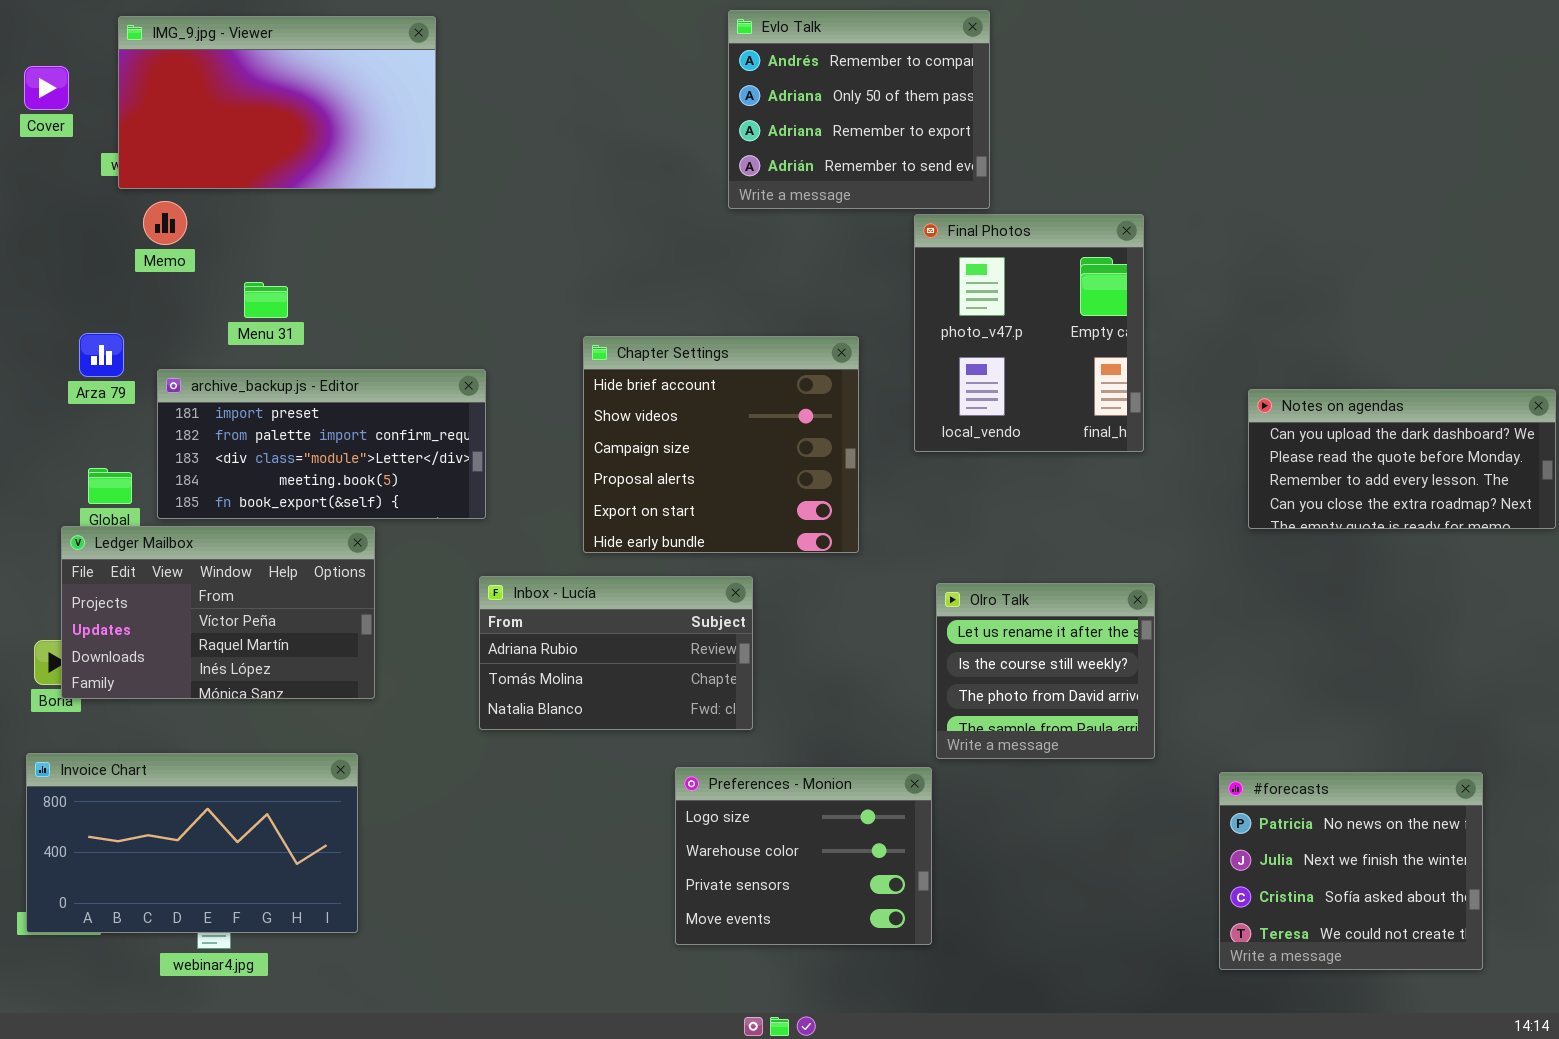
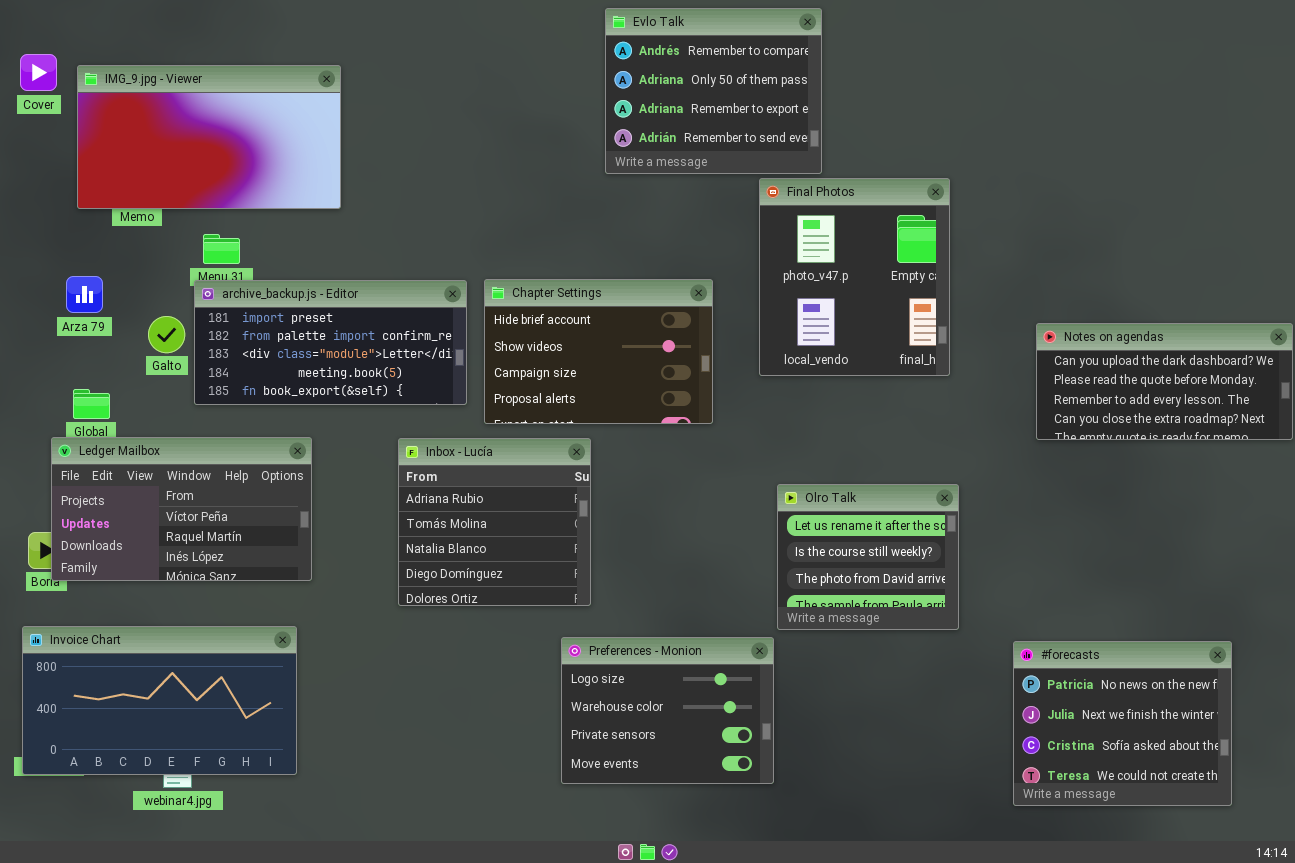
IMG_9.jpg - Viewer: [118,16,436,189] -> [77,65,341,209], moved
Chapter Settings: [583,336,859,553] -> [484,279,713,424], resized
archive_backup.js - Editor: [157,369,486,519] -> [194,280,467,405], moved
Inbox - Lucía: [479,576,753,730] -> [398,438,591,606], resized

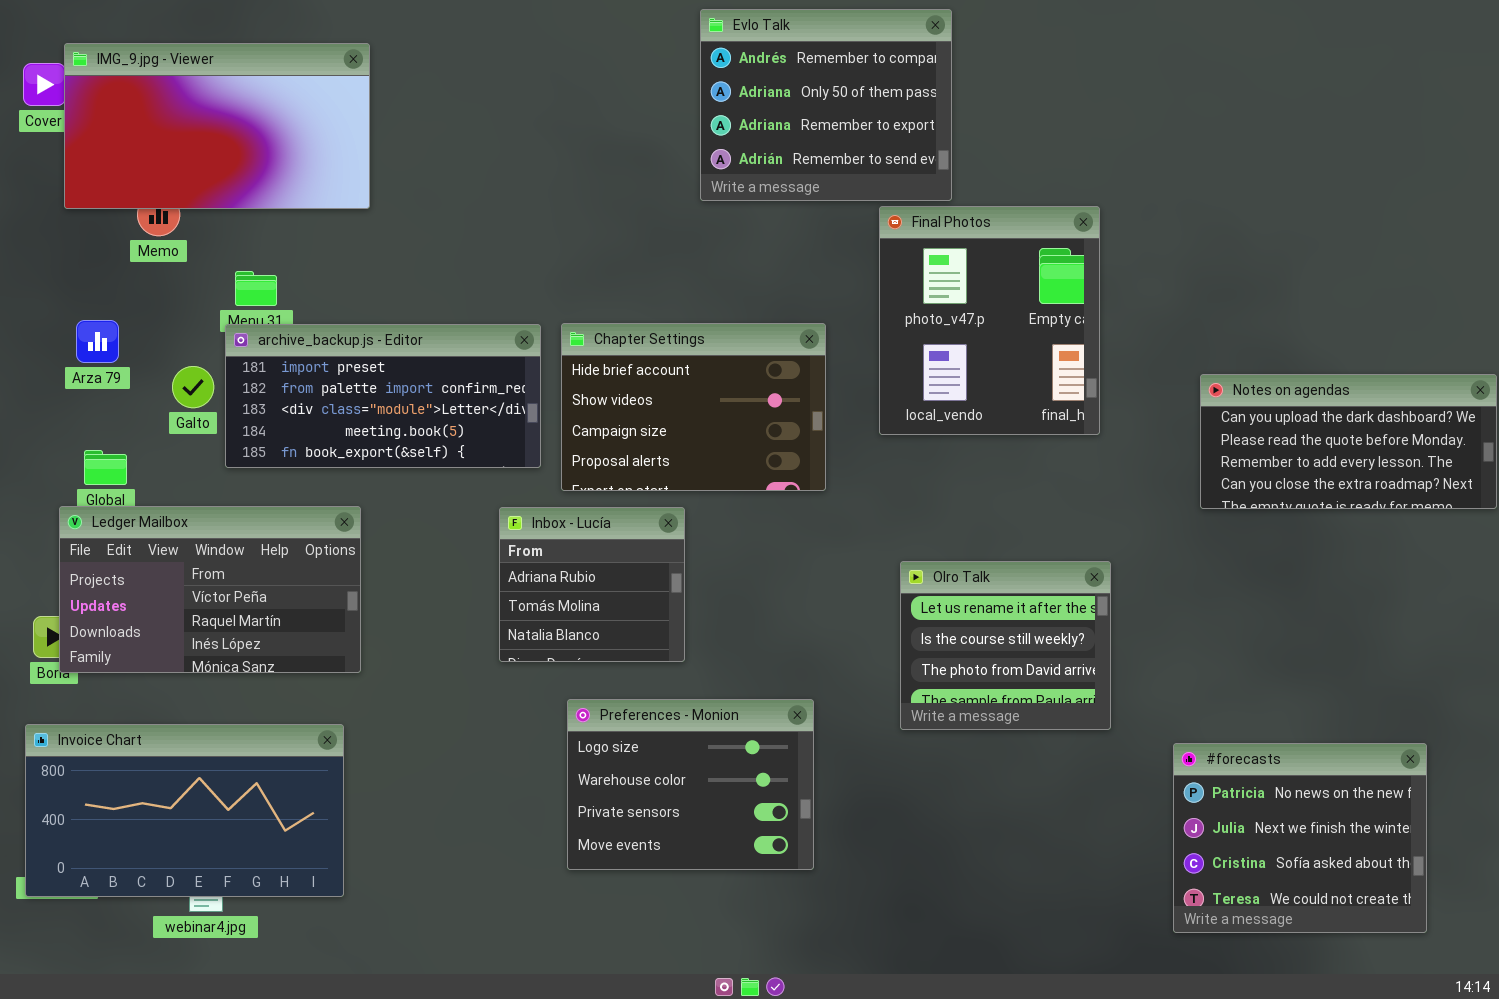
IMG_9.jpg - Viewer: [77,65,341,209] -> [64,43,370,209], moved
Inbox - Lucía: [398,438,591,606] -> [499,507,685,662], resized
Preferences - Monion: [561,637,774,784] -> [567,699,814,870], moved

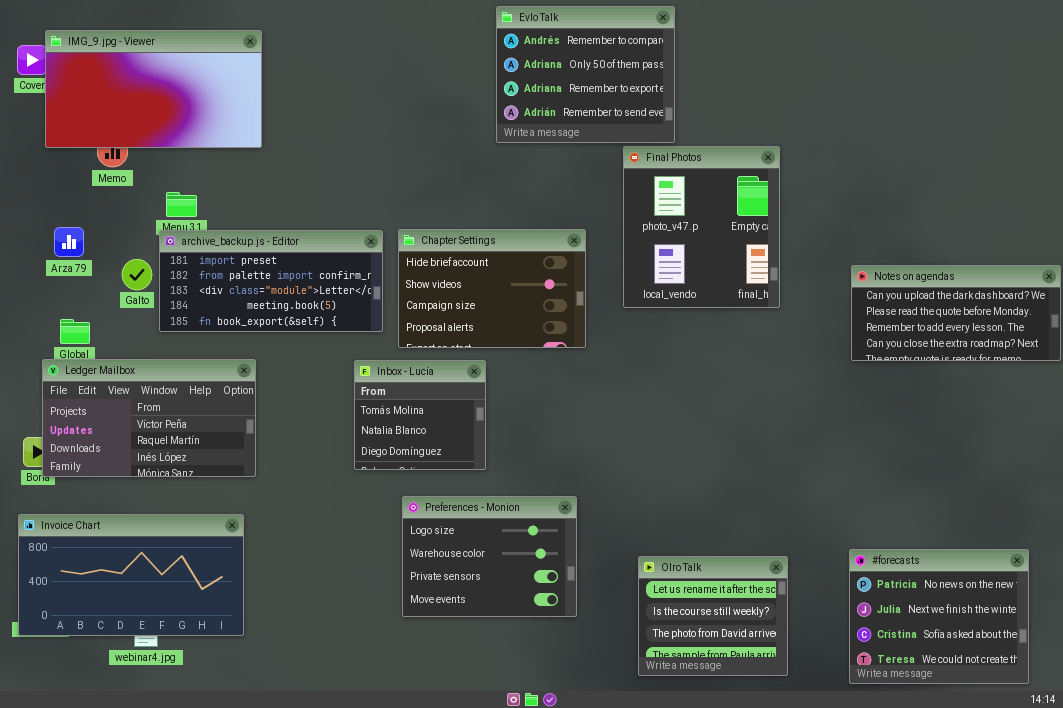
Inbox - Lucía: [499,507,685,662] -> [354,360,486,470], scrolled down 1 row
Olro Talk: [900,561,1111,730] -> [638,556,788,676], moved
#forecasts: [1173,743,1427,933] -> [849,549,1029,684], moved

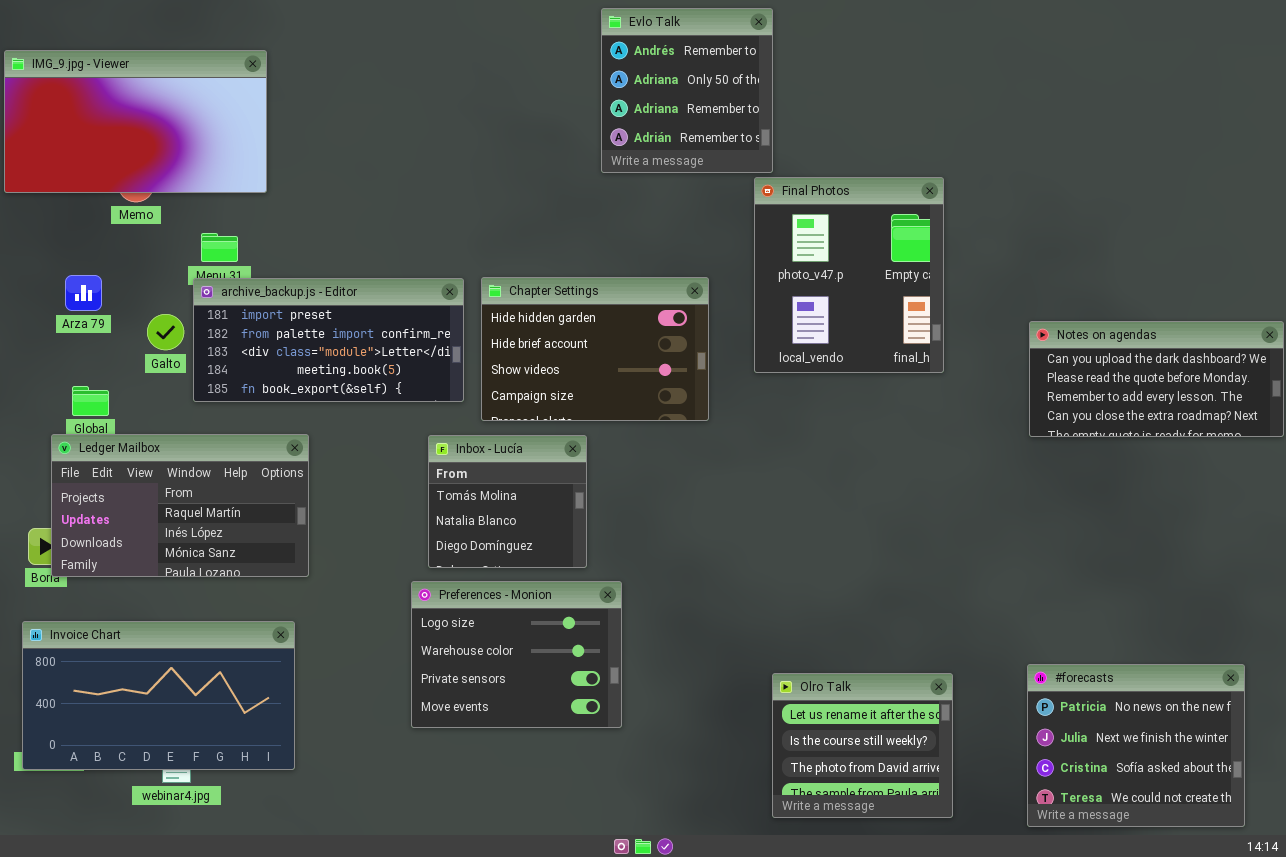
Evlo Talk: [496,6,675,143] -> [601,8,773,173], resized
IMG_9.jpg - Viewer: [45,30,262,148] -> [4,50,267,193], moved
Chapter Settings: [398,229,586,348] -> [481,277,709,421], scrolled up 1 row
Ledger Mailbox: [42,359,256,477] -> [51,434,309,577], scrolled down 1 row
Preferences - Monion: [402,496,577,617] -> [411,581,622,728], moved

